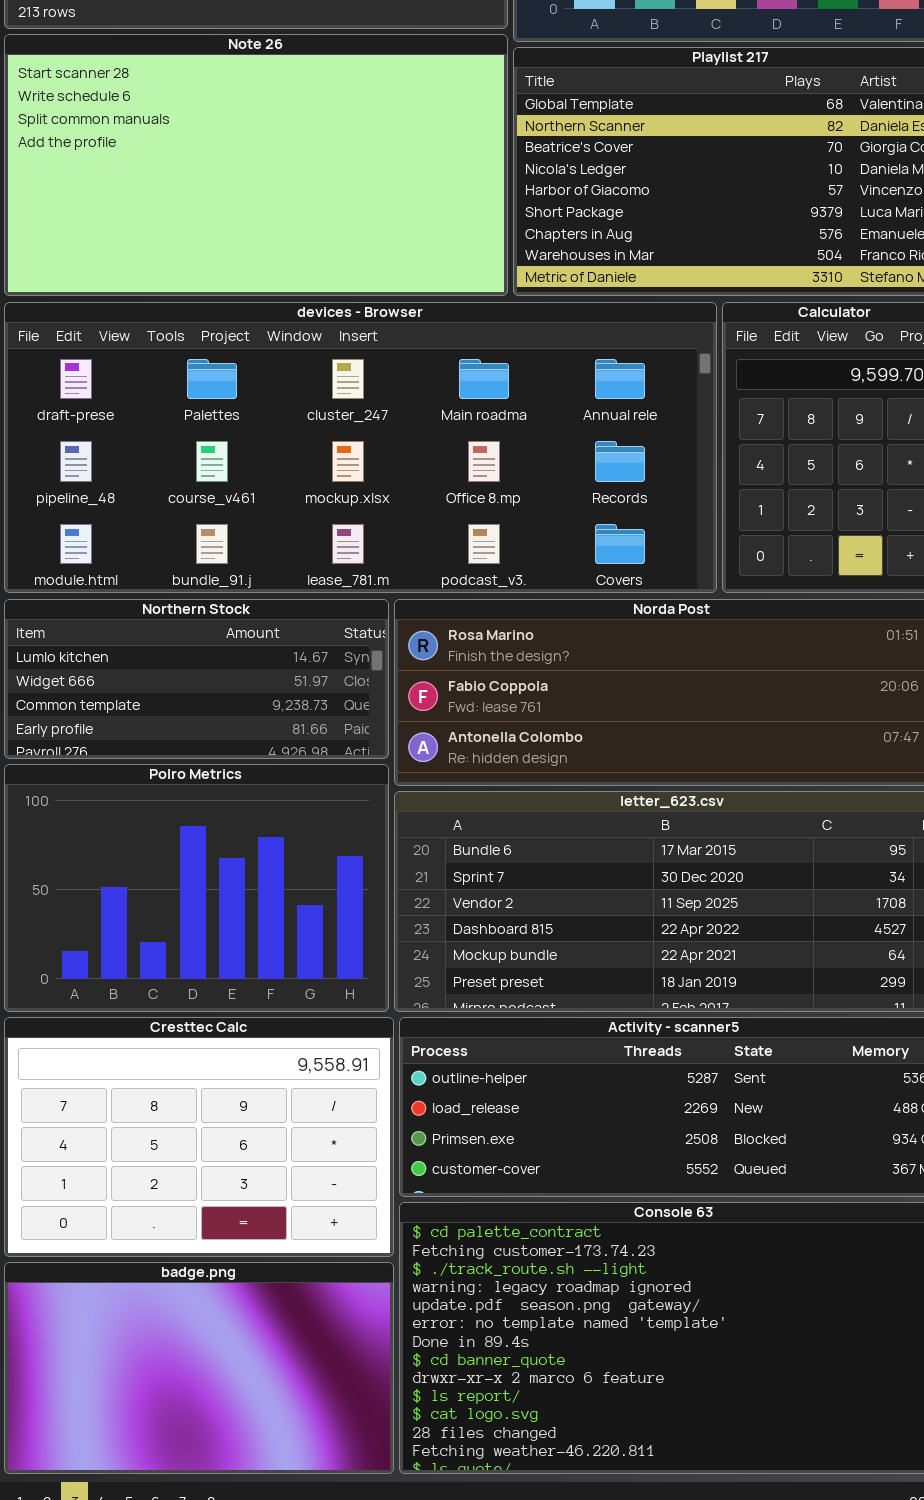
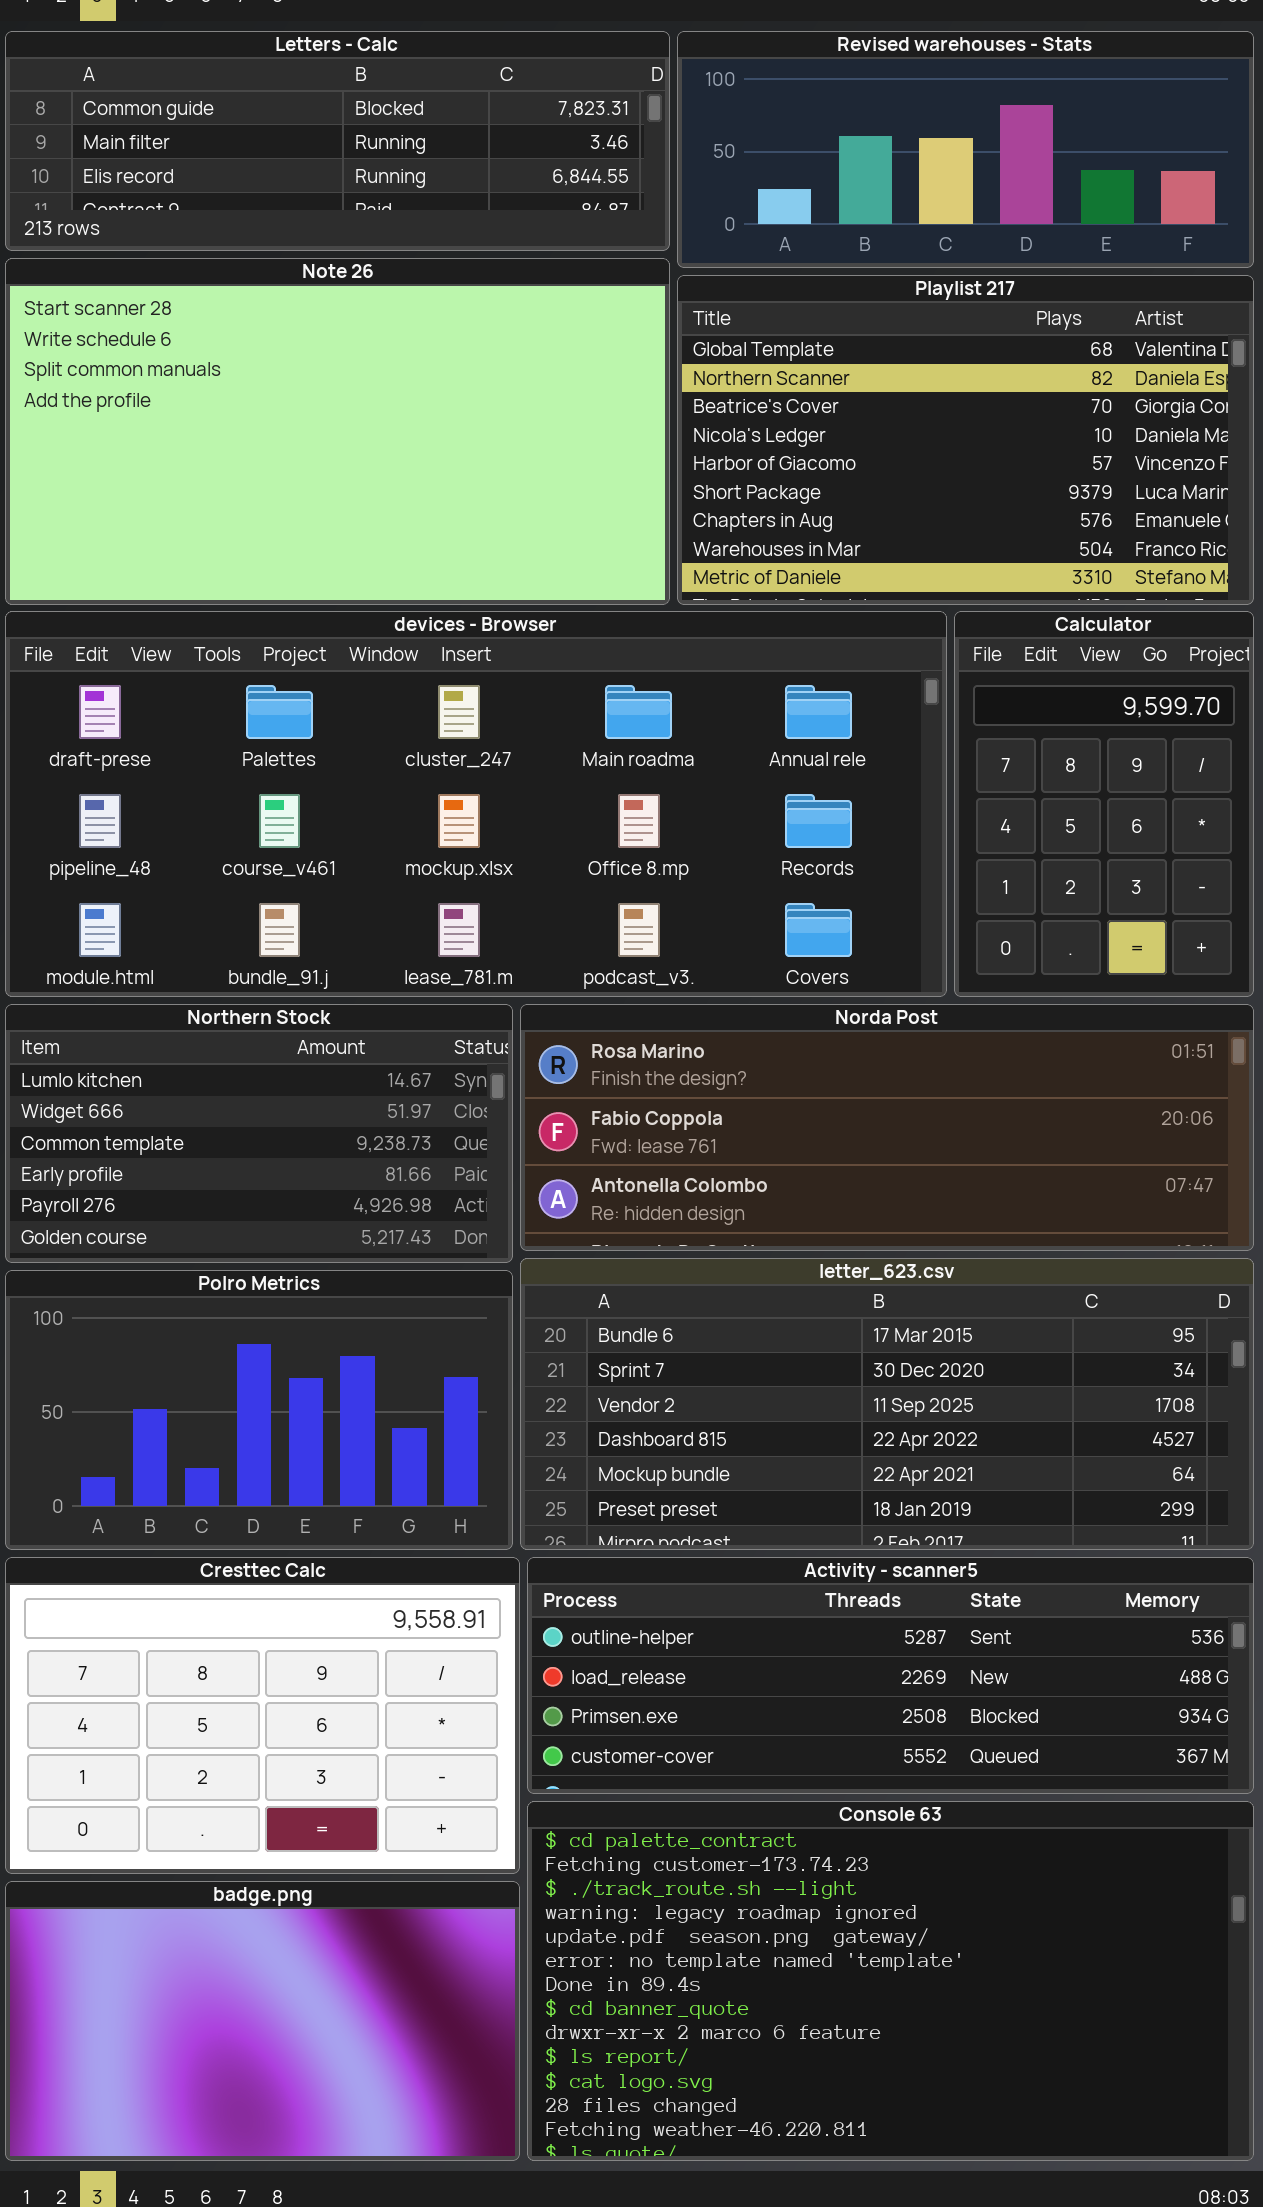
Northern Stock: [4,599,389,759] -> [5,1004,513,1263], resized
Polro Metrics: [4,764,389,1012] -> [5,1270,513,1550], resized

